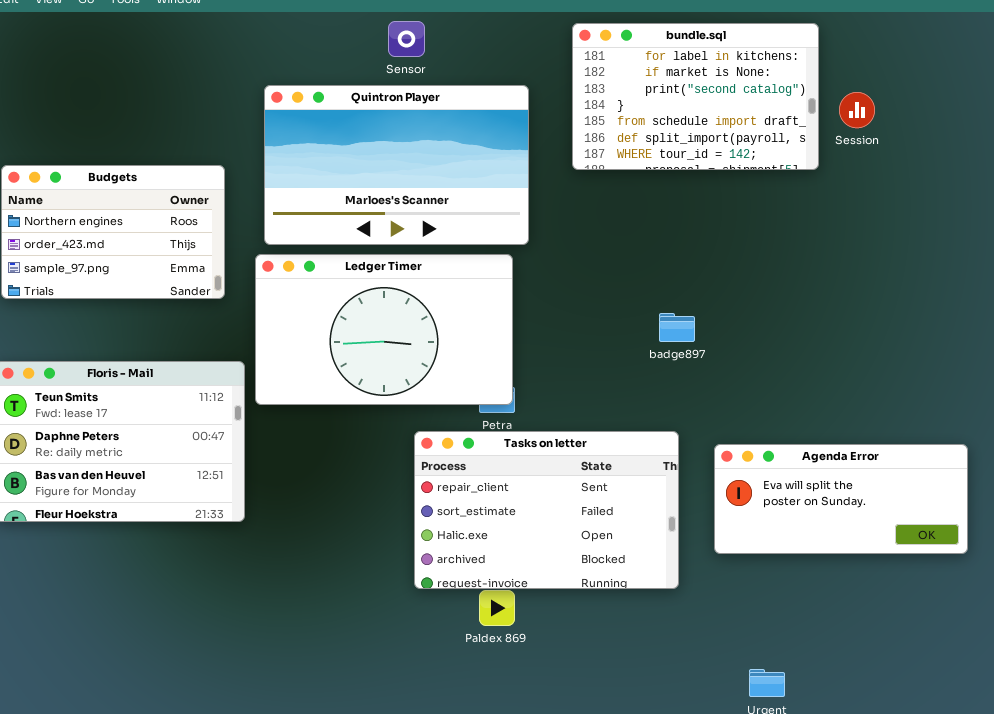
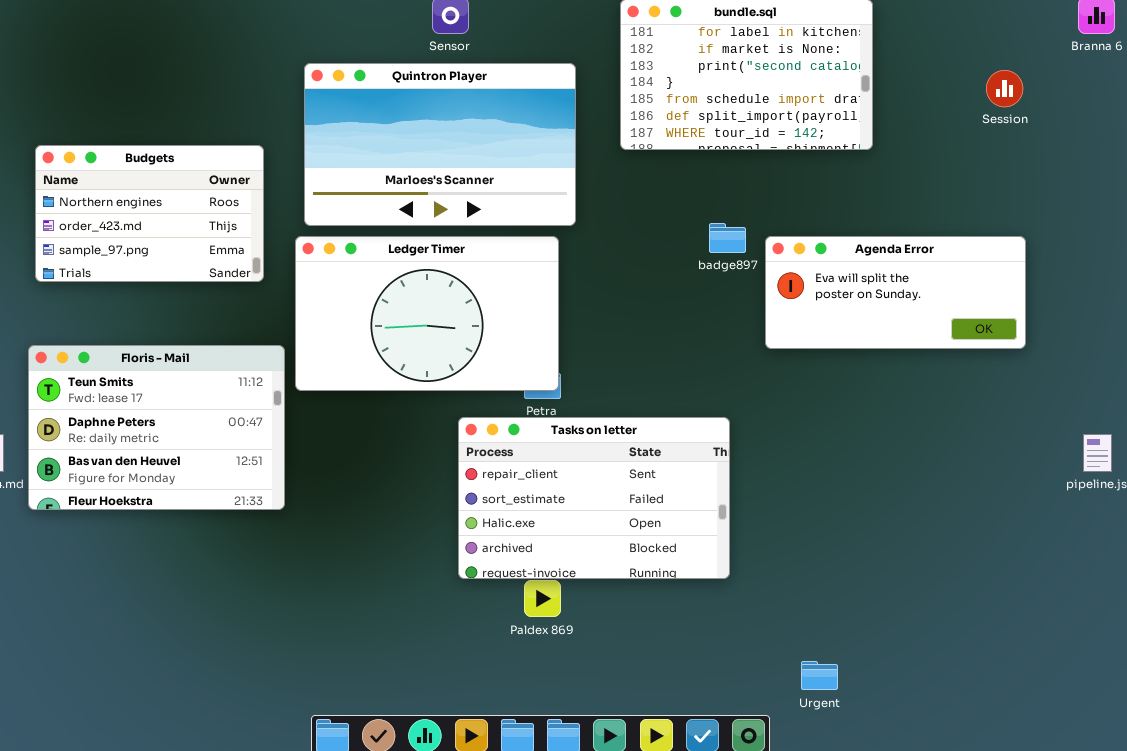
Session: [839,92,875,128] -> [986,70,1023,107], moved
badge897: [659,313,695,342] -> [709,223,746,253], moved
Agenda Error: [714,444,968,554] -> [765,236,1026,349], moved

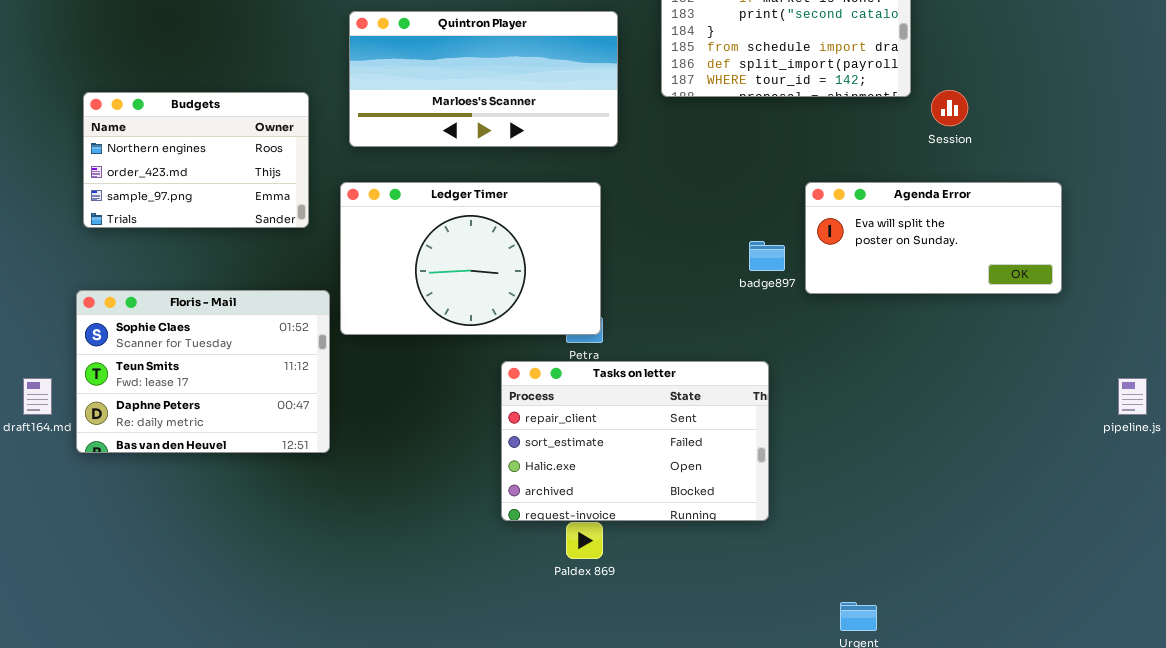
Quintron Player: [304,63,576,226] -> [349,11,618,147], resized
Session: [986,70,1023,107] -> [931,90,968,126], moved
badge897: [709,223,746,253] -> [749,241,785,271], moved
Floris - Mail: [28,345,285,510] -> [76,290,330,453], scrolled up 1 row

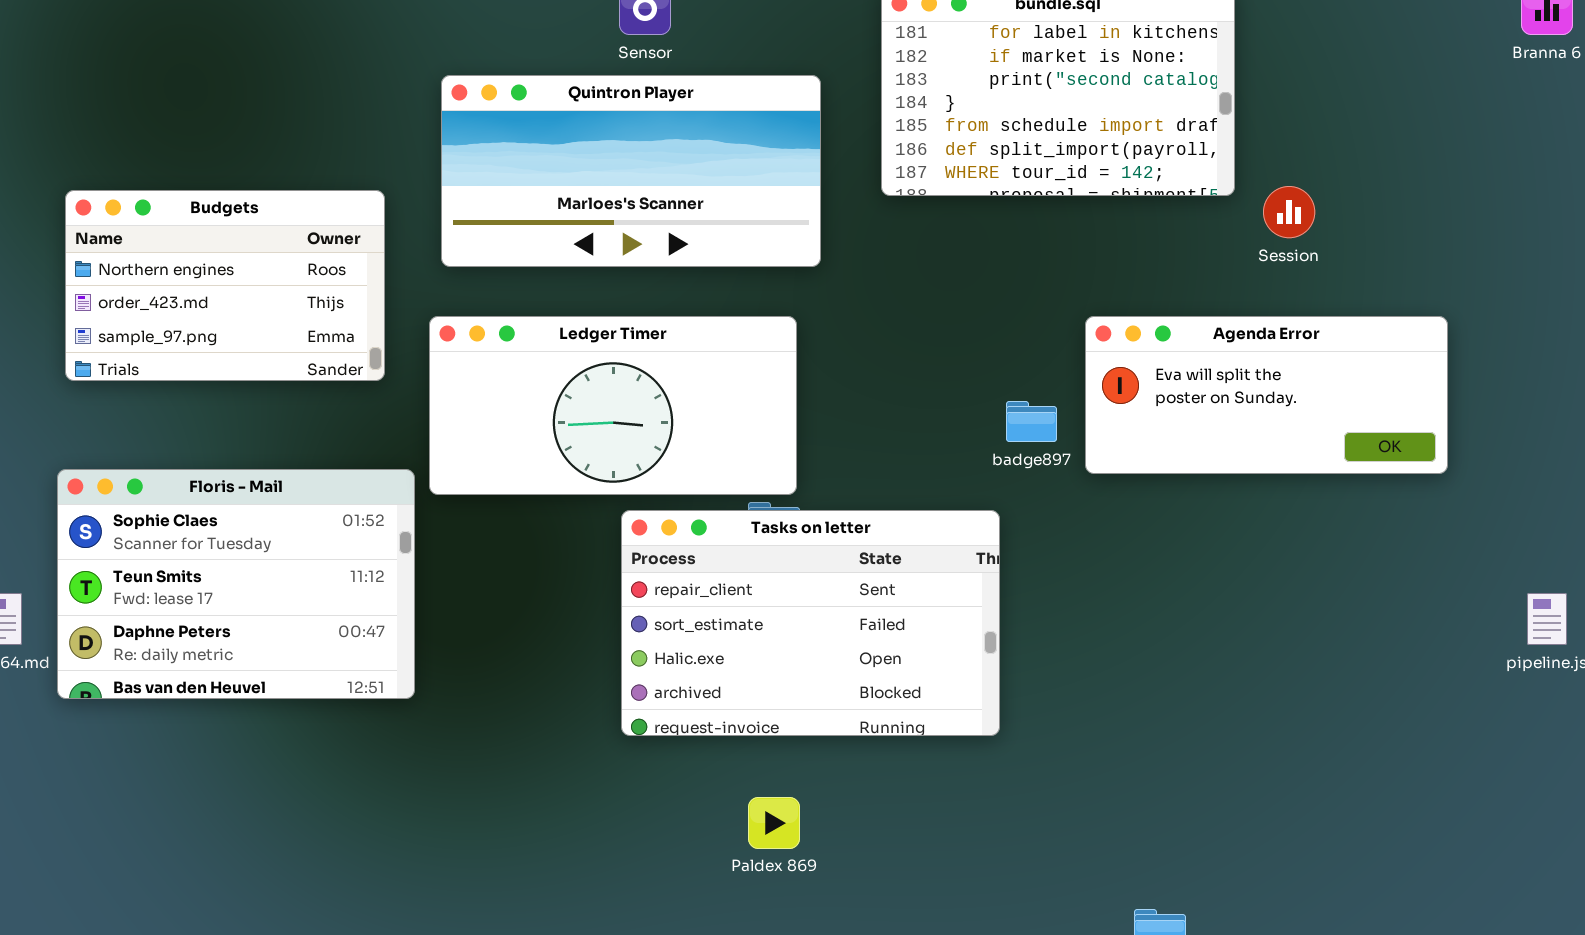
Ledger Timer: [340,182,601,335] -> [429,316,797,495], resized
Tasks on letter: [501,361,769,521] -> [621,510,1000,736], moved

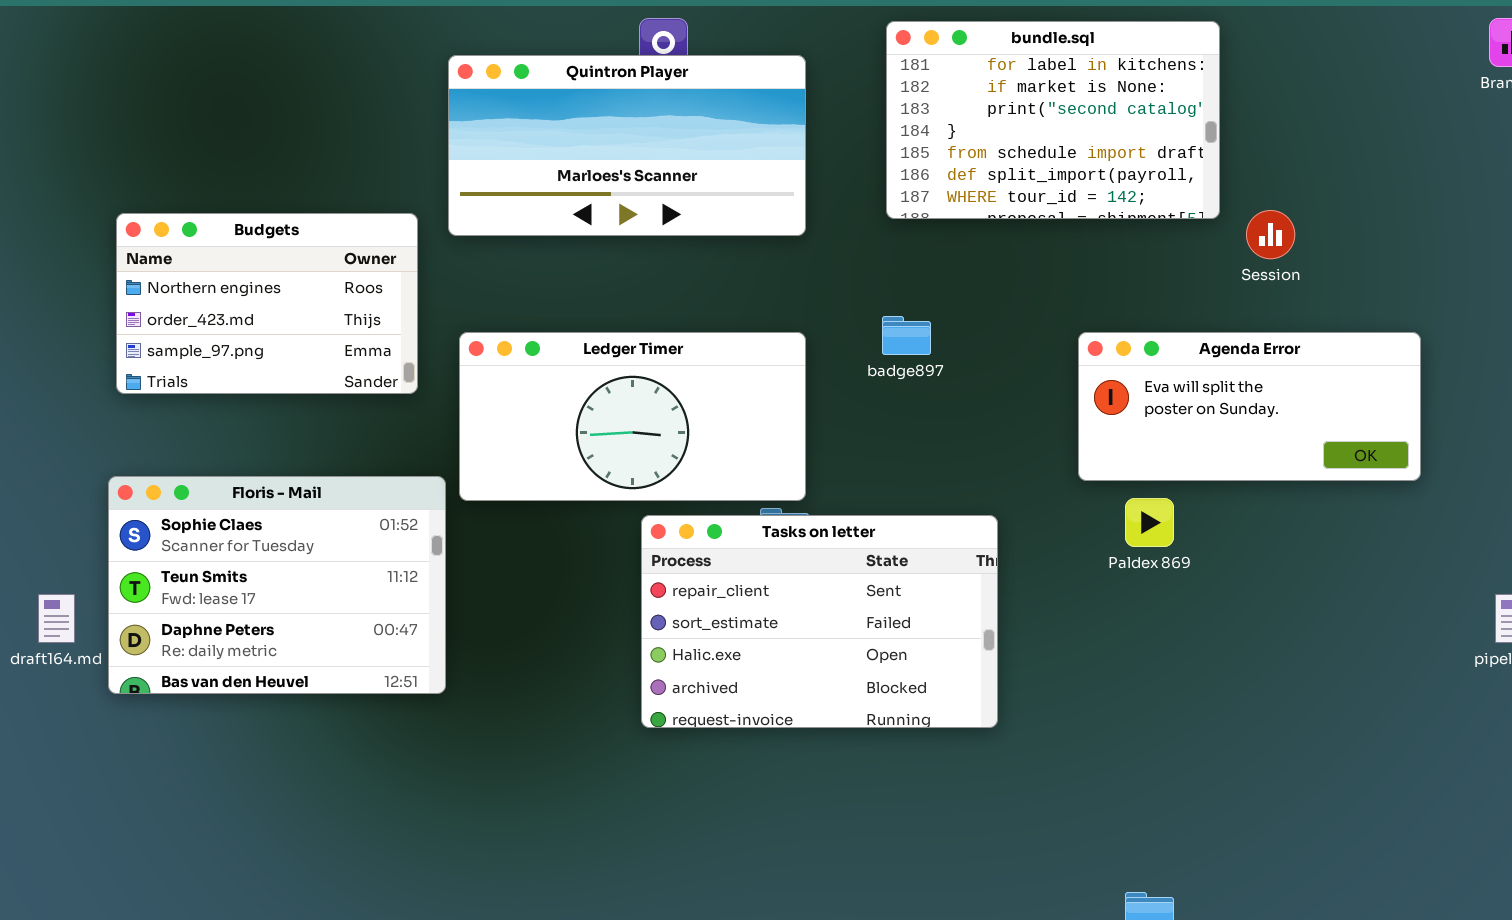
Quintron Player: [441,75,821,267] -> [448,55,806,236], moved
badge897: [1006,401,1057,442] -> [882,316,931,355], moved
Paldex 869: [748,797,800,849] -> [1125,498,1174,547], moved

